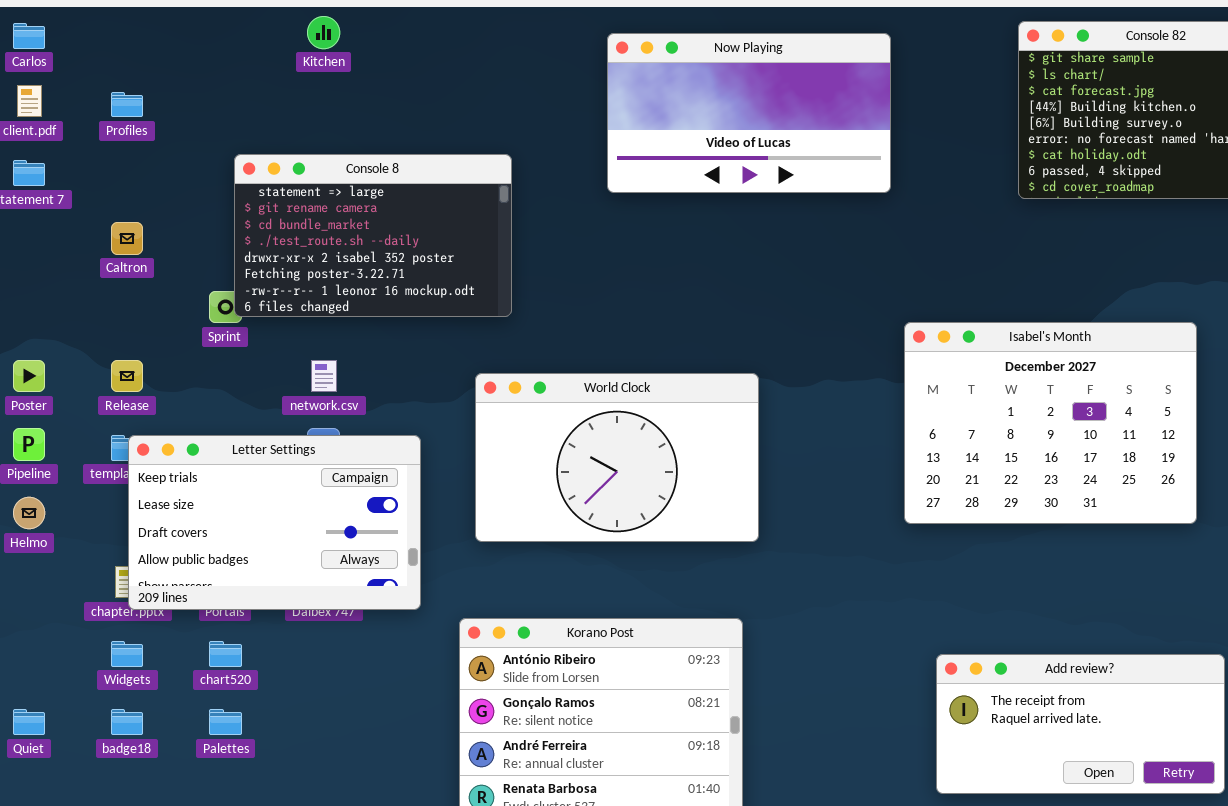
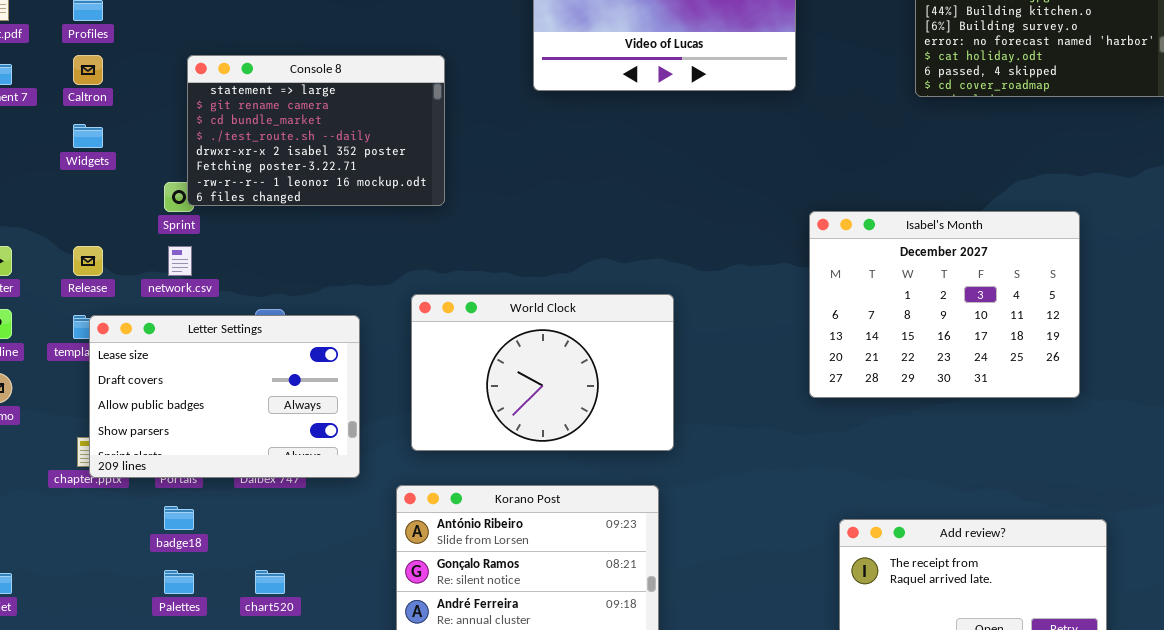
Caltron: [111,222,143,255] -> [73,55,103,85], moved
network.csv: [311,360,337,392] -> [168,246,192,276], moved
World Clock: [475,373,759,542] -> [411,294,674,451], moved
Letter Settings: [128,435,421,610] -> [89,315,360,478], scrolled down 1 row
Widgets: [111,641,143,667] -> [73,124,103,148], moved
chart520: [209,641,242,667] -> [255,570,285,594], moved
badge18: [111,709,143,735] -> [164,506,194,530], moved

